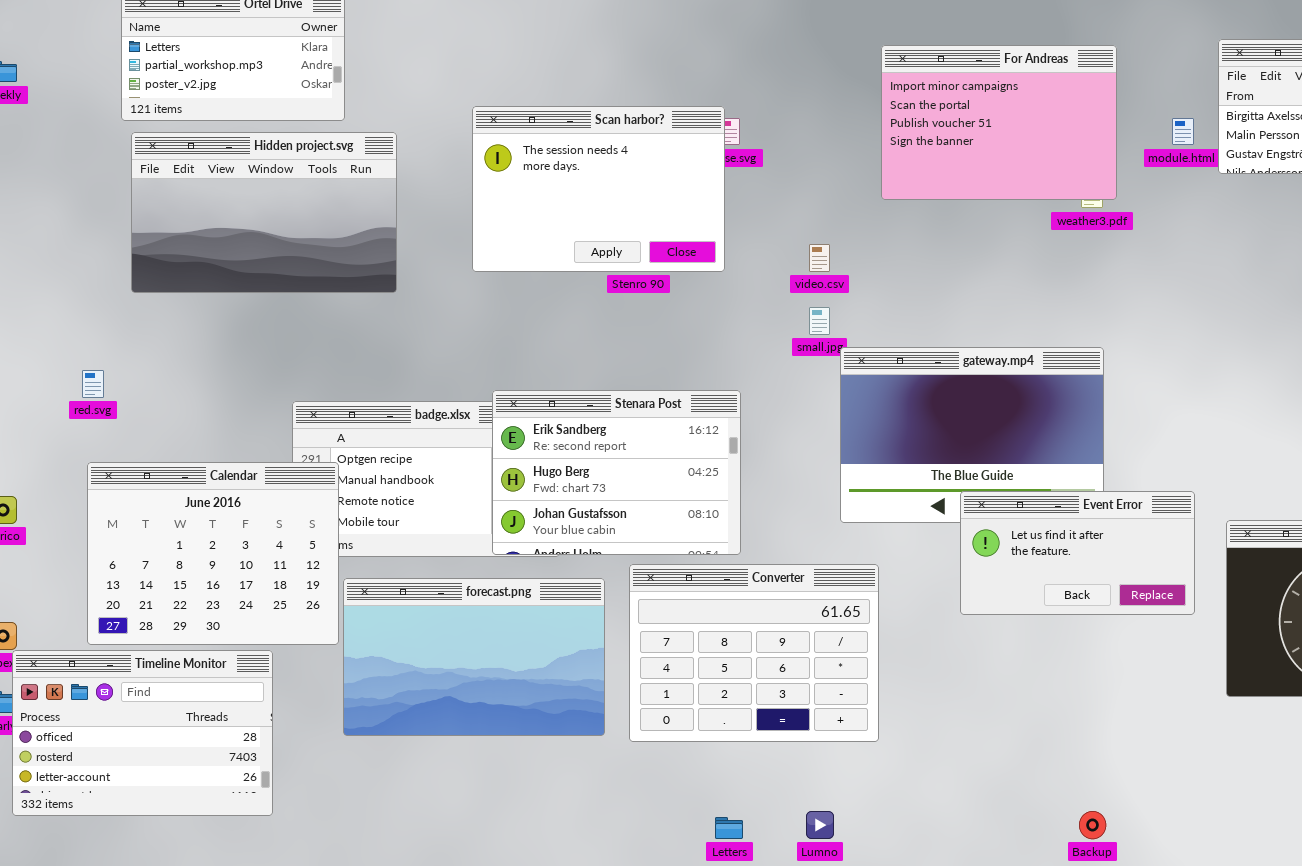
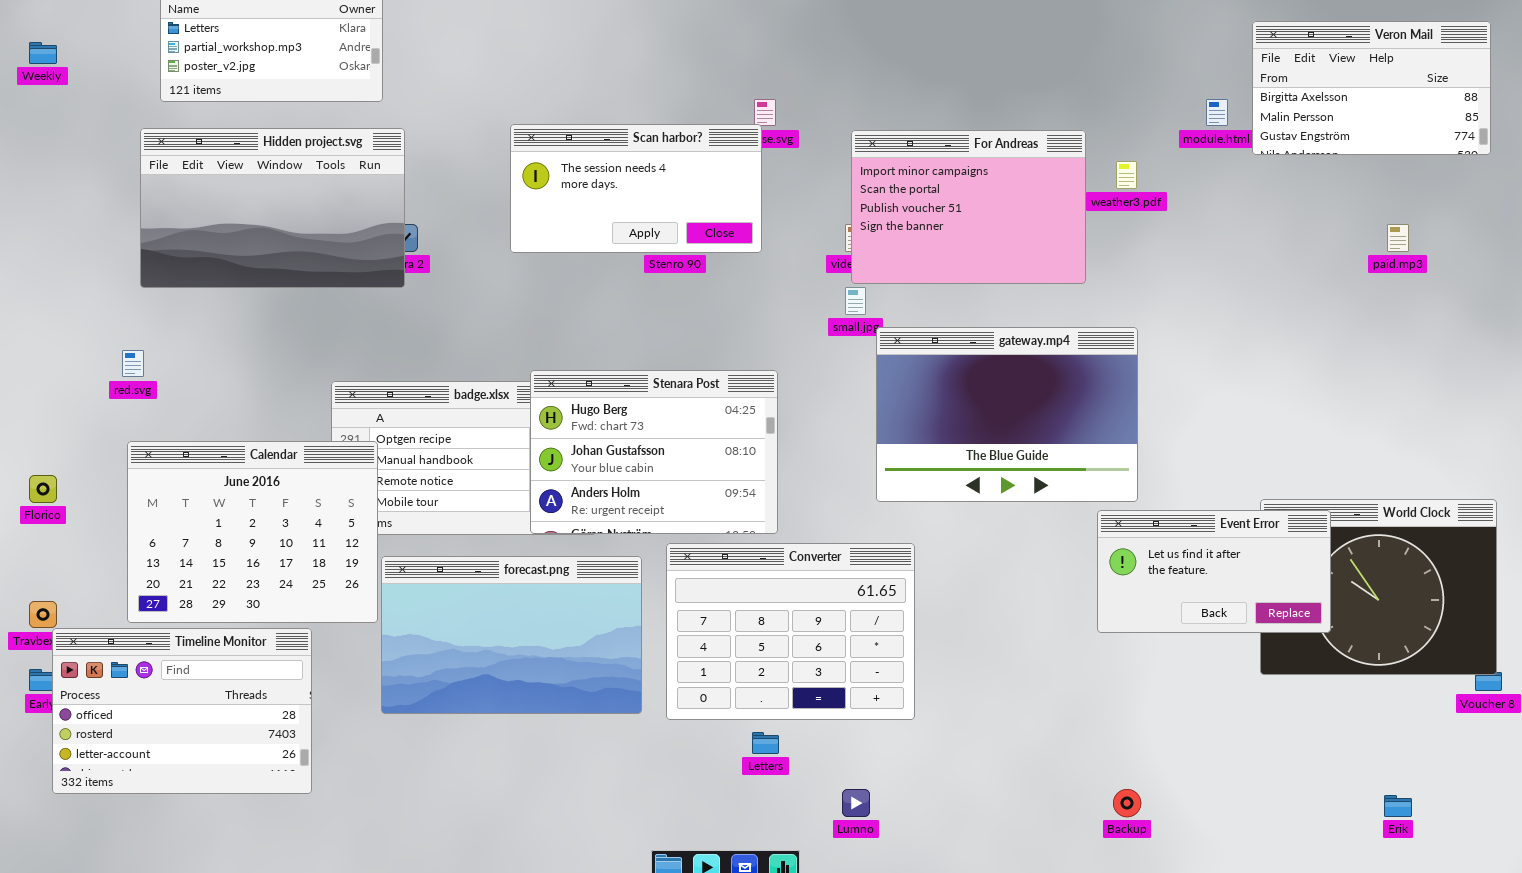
For Andreas: [881,45,1117,200] -> [851,130,1086,284], moved
Scan harbor?: [472,106,725,272] -> [510,124,762,253], resized
Hidden project.svg: [131,132,397,293] -> [140,128,405,288], moved
Stenara Post: [492,390,741,555] -> [530,370,778,534], scrolled down 1 row
Event Error: [960,491,1195,615] -> [1097,510,1331,633], moved
Letters: [715,817,743,839] -> [752,732,779,754], moved

